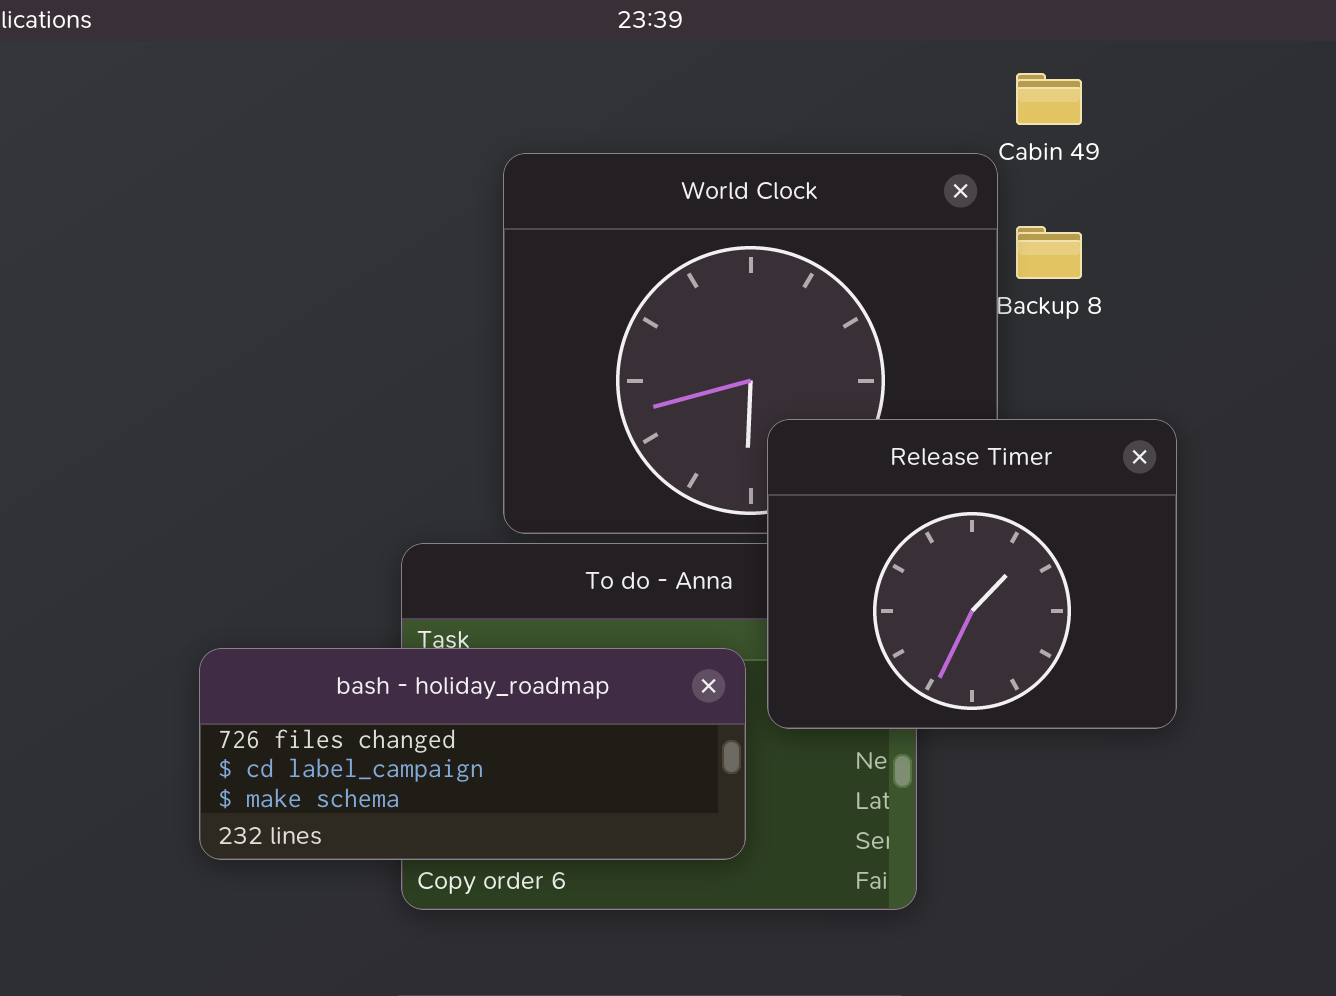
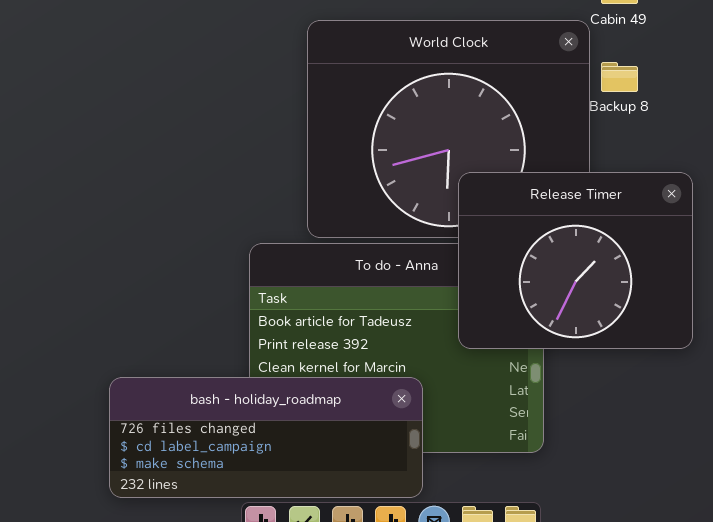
bash - holiday_roadmap: [199,648,746,860] -> [109,377,423,498], moved

